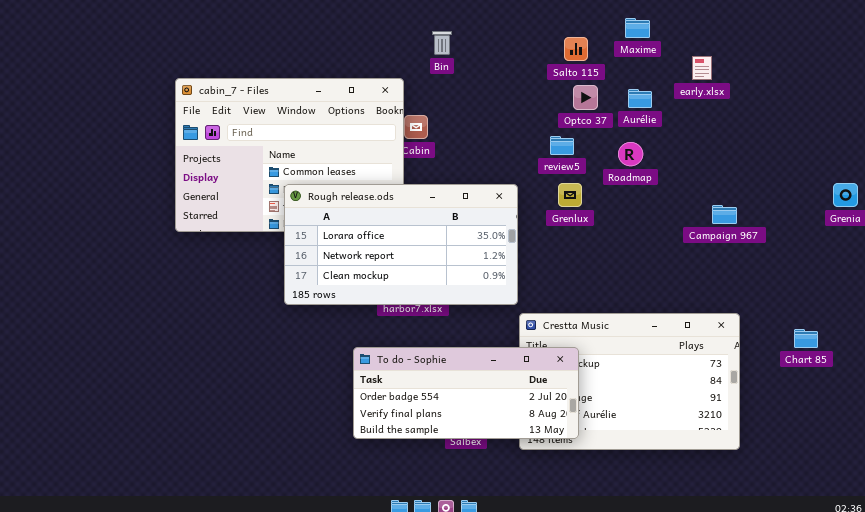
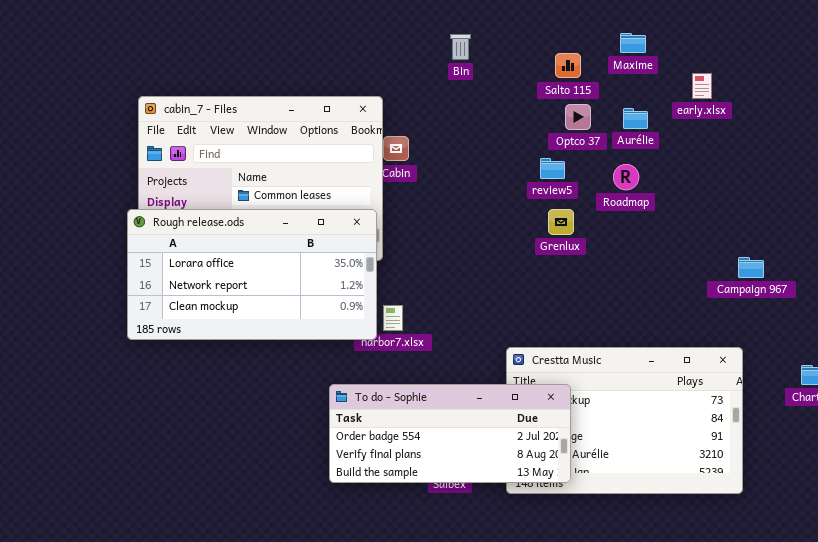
Bin: [432,31,452,55] -> [450,34,471,60], moved
Rough release.ods: [284,184,518,305] -> [127,209,377,340], moved
Campaign 967: [712,205,737,224] -> [738,257,764,278], moved

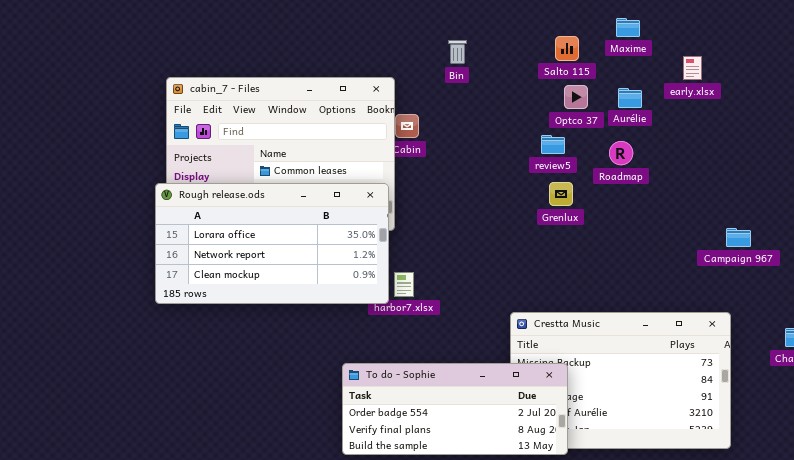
Bin: [450,34,471,60] -> [448,40,467,64], moved
To do - Sophie: [329,384,571,483] -> [342,363,568,455], moved

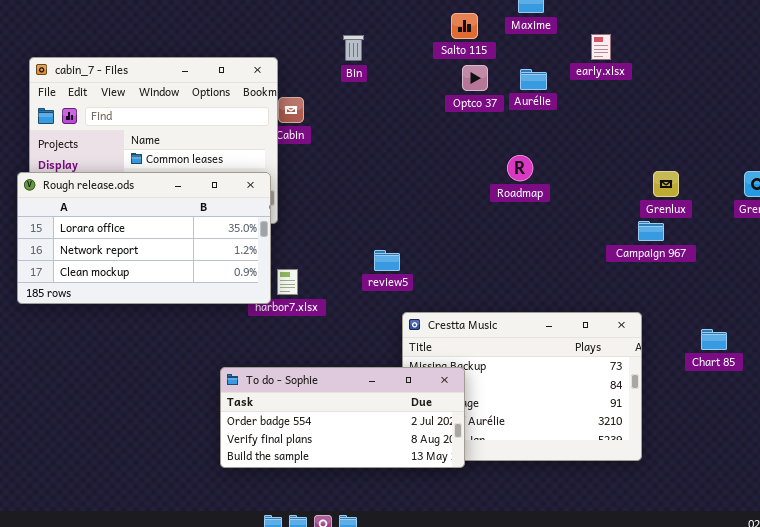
Bin: [448,40,467,64] -> [343,35,364,61], moved
review5: [541,135,565,154] -> [374,250,400,271], moved
Roadmap: [609,141,633,165] -> [507,155,533,181], moved
Grenlux: [549,182,573,206] -> [653,171,679,197], moved

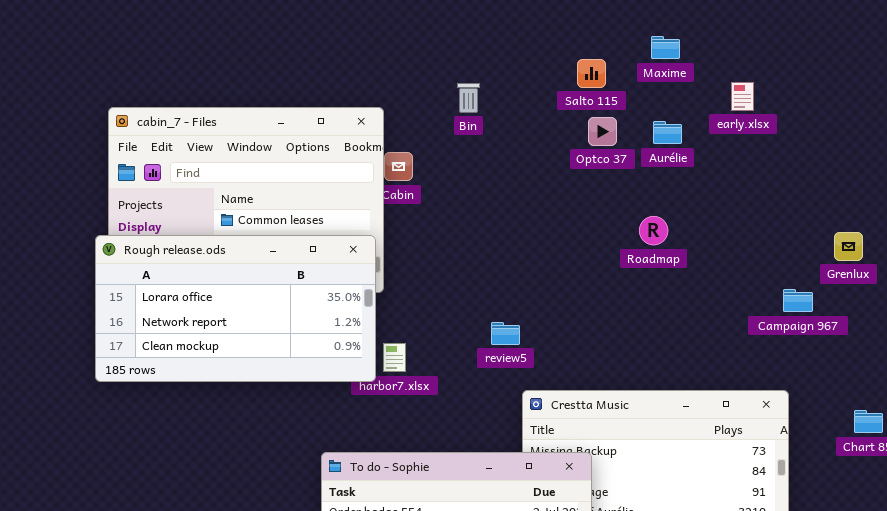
Grenlux: [653,171,679,197] -> [834,232,863,261], moved

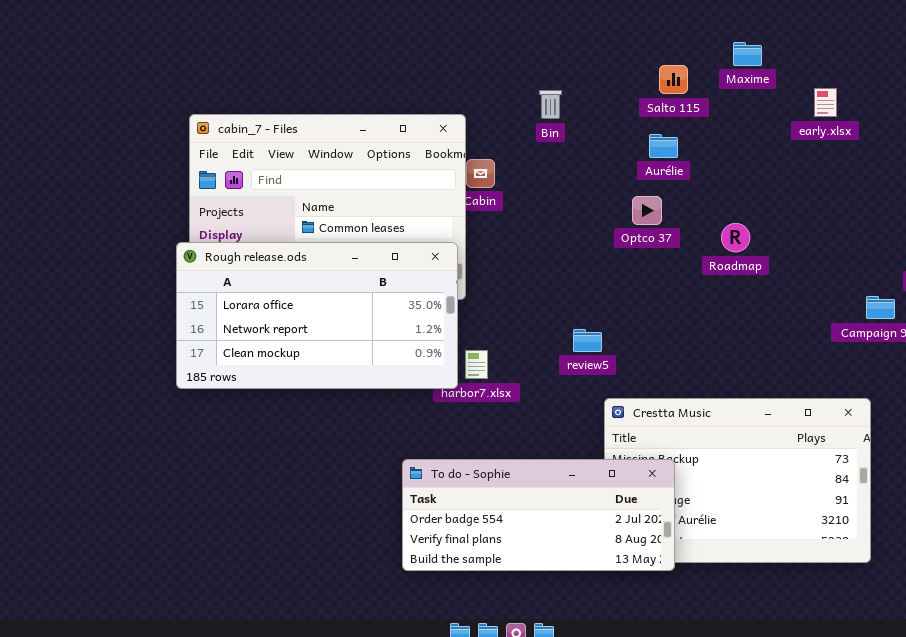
Optco 37: [588,117,617,146] -> [632,196,662,225], moved
Aurélie: [653,121,682,144] -> [649,134,678,158], moved

